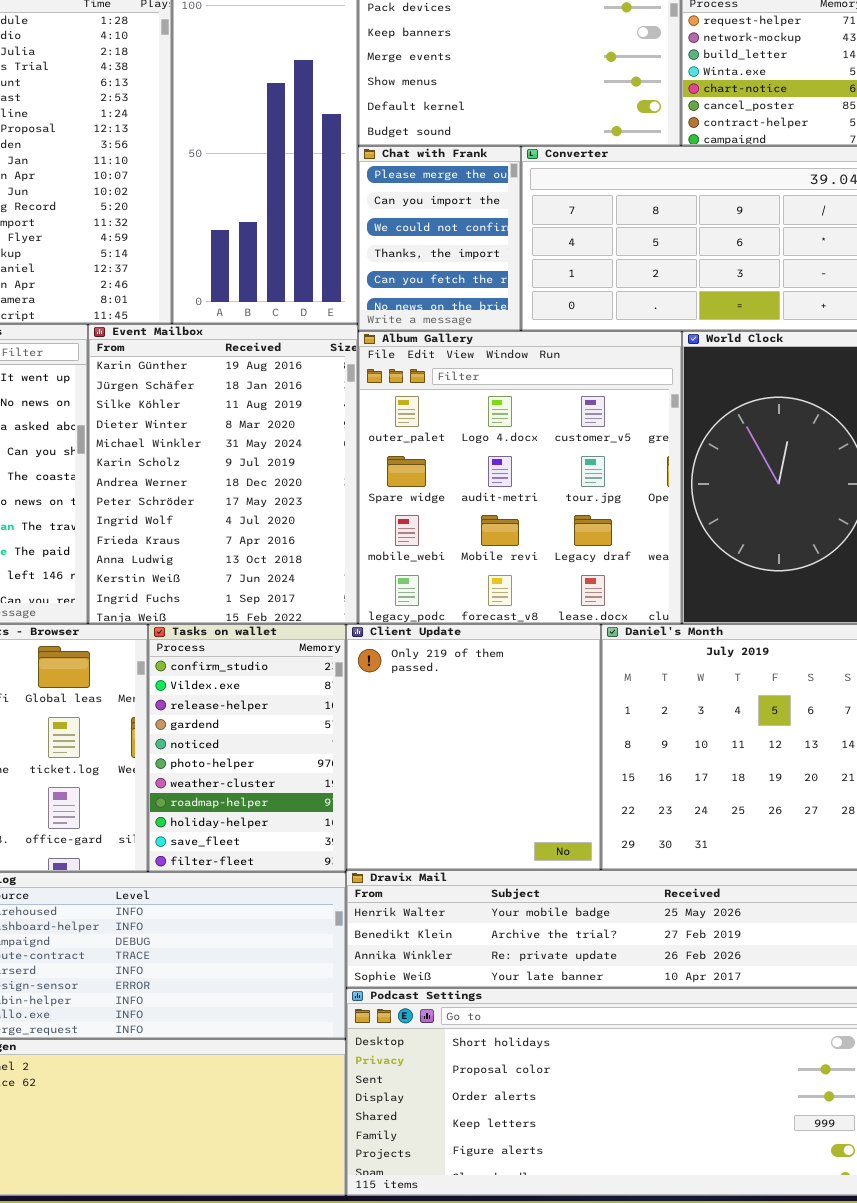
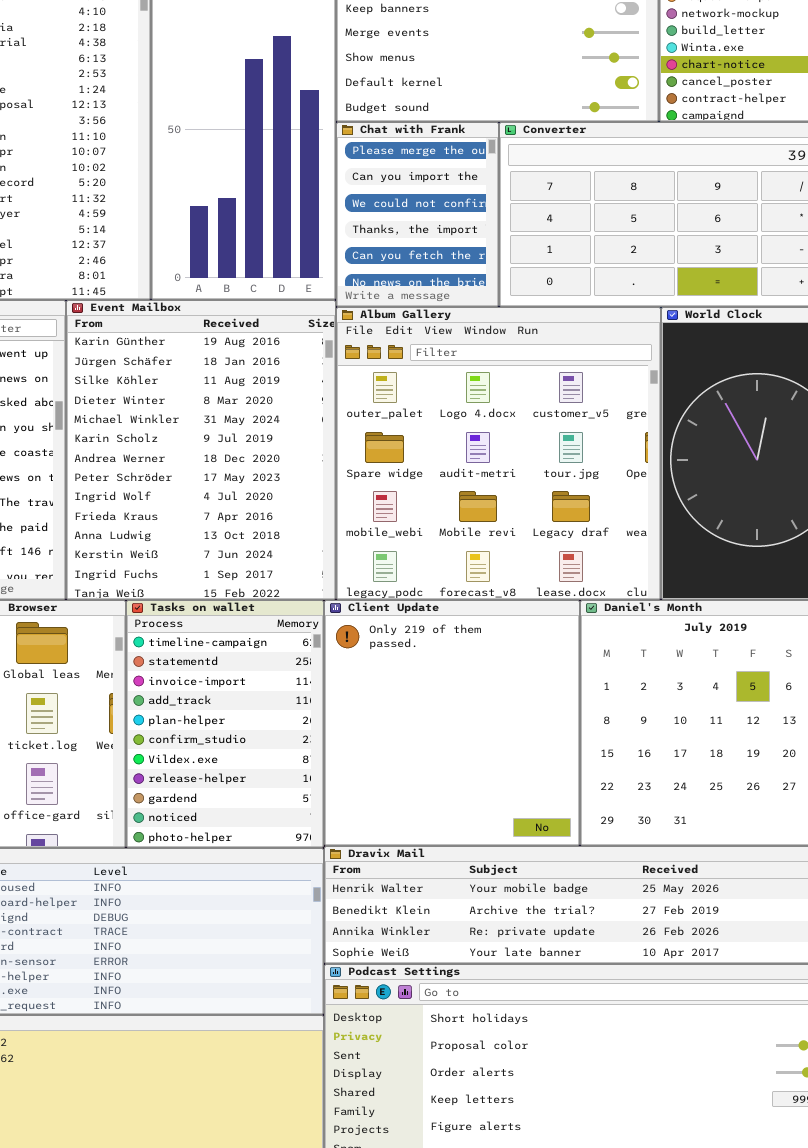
Tasks on wallet: [148,624,346,872] -> [126,600,324,848], scrolled up 5 rows

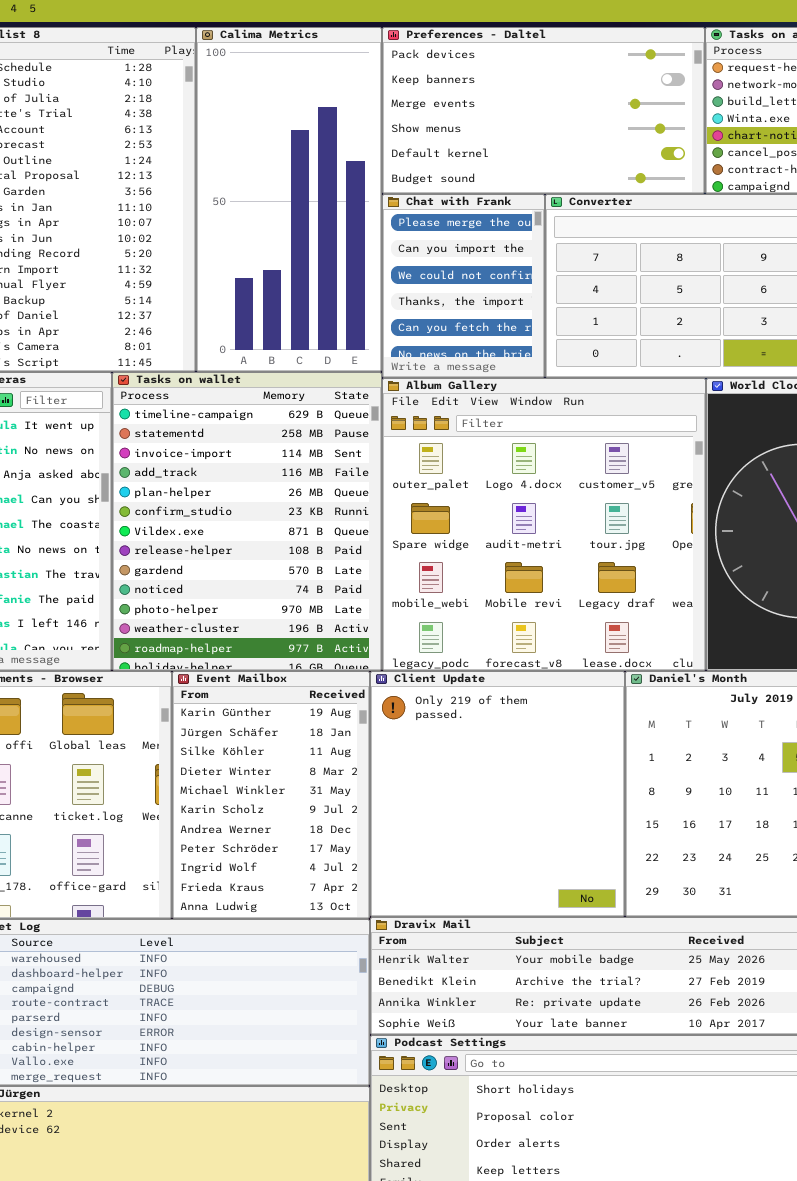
Event Mailbox: [66,300,336,600] -> [172,671,370,919], moved, resized
Tasks on wallet: [126,600,324,848] -> [112,372,382,671], moved, resized

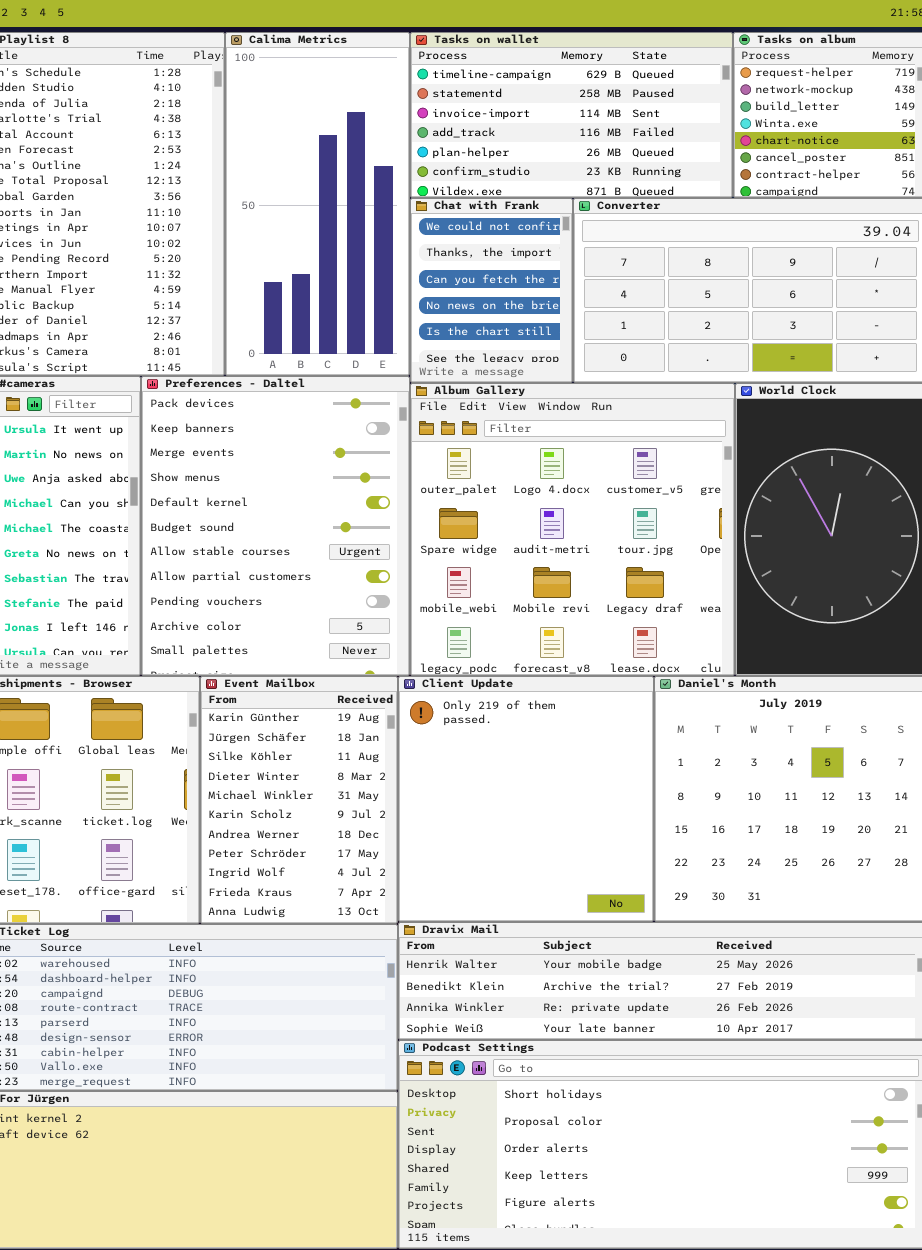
Preferences - Daltel: [382,27,705,194] -> [141,376,410,676], moved, resized
Chat with Frank: [382,194,545,378] -> [410,198,573,383], scrolled down 2 rows
Tasks on wallet: [112,372,382,671] -> [410,32,733,198], moved, resized

